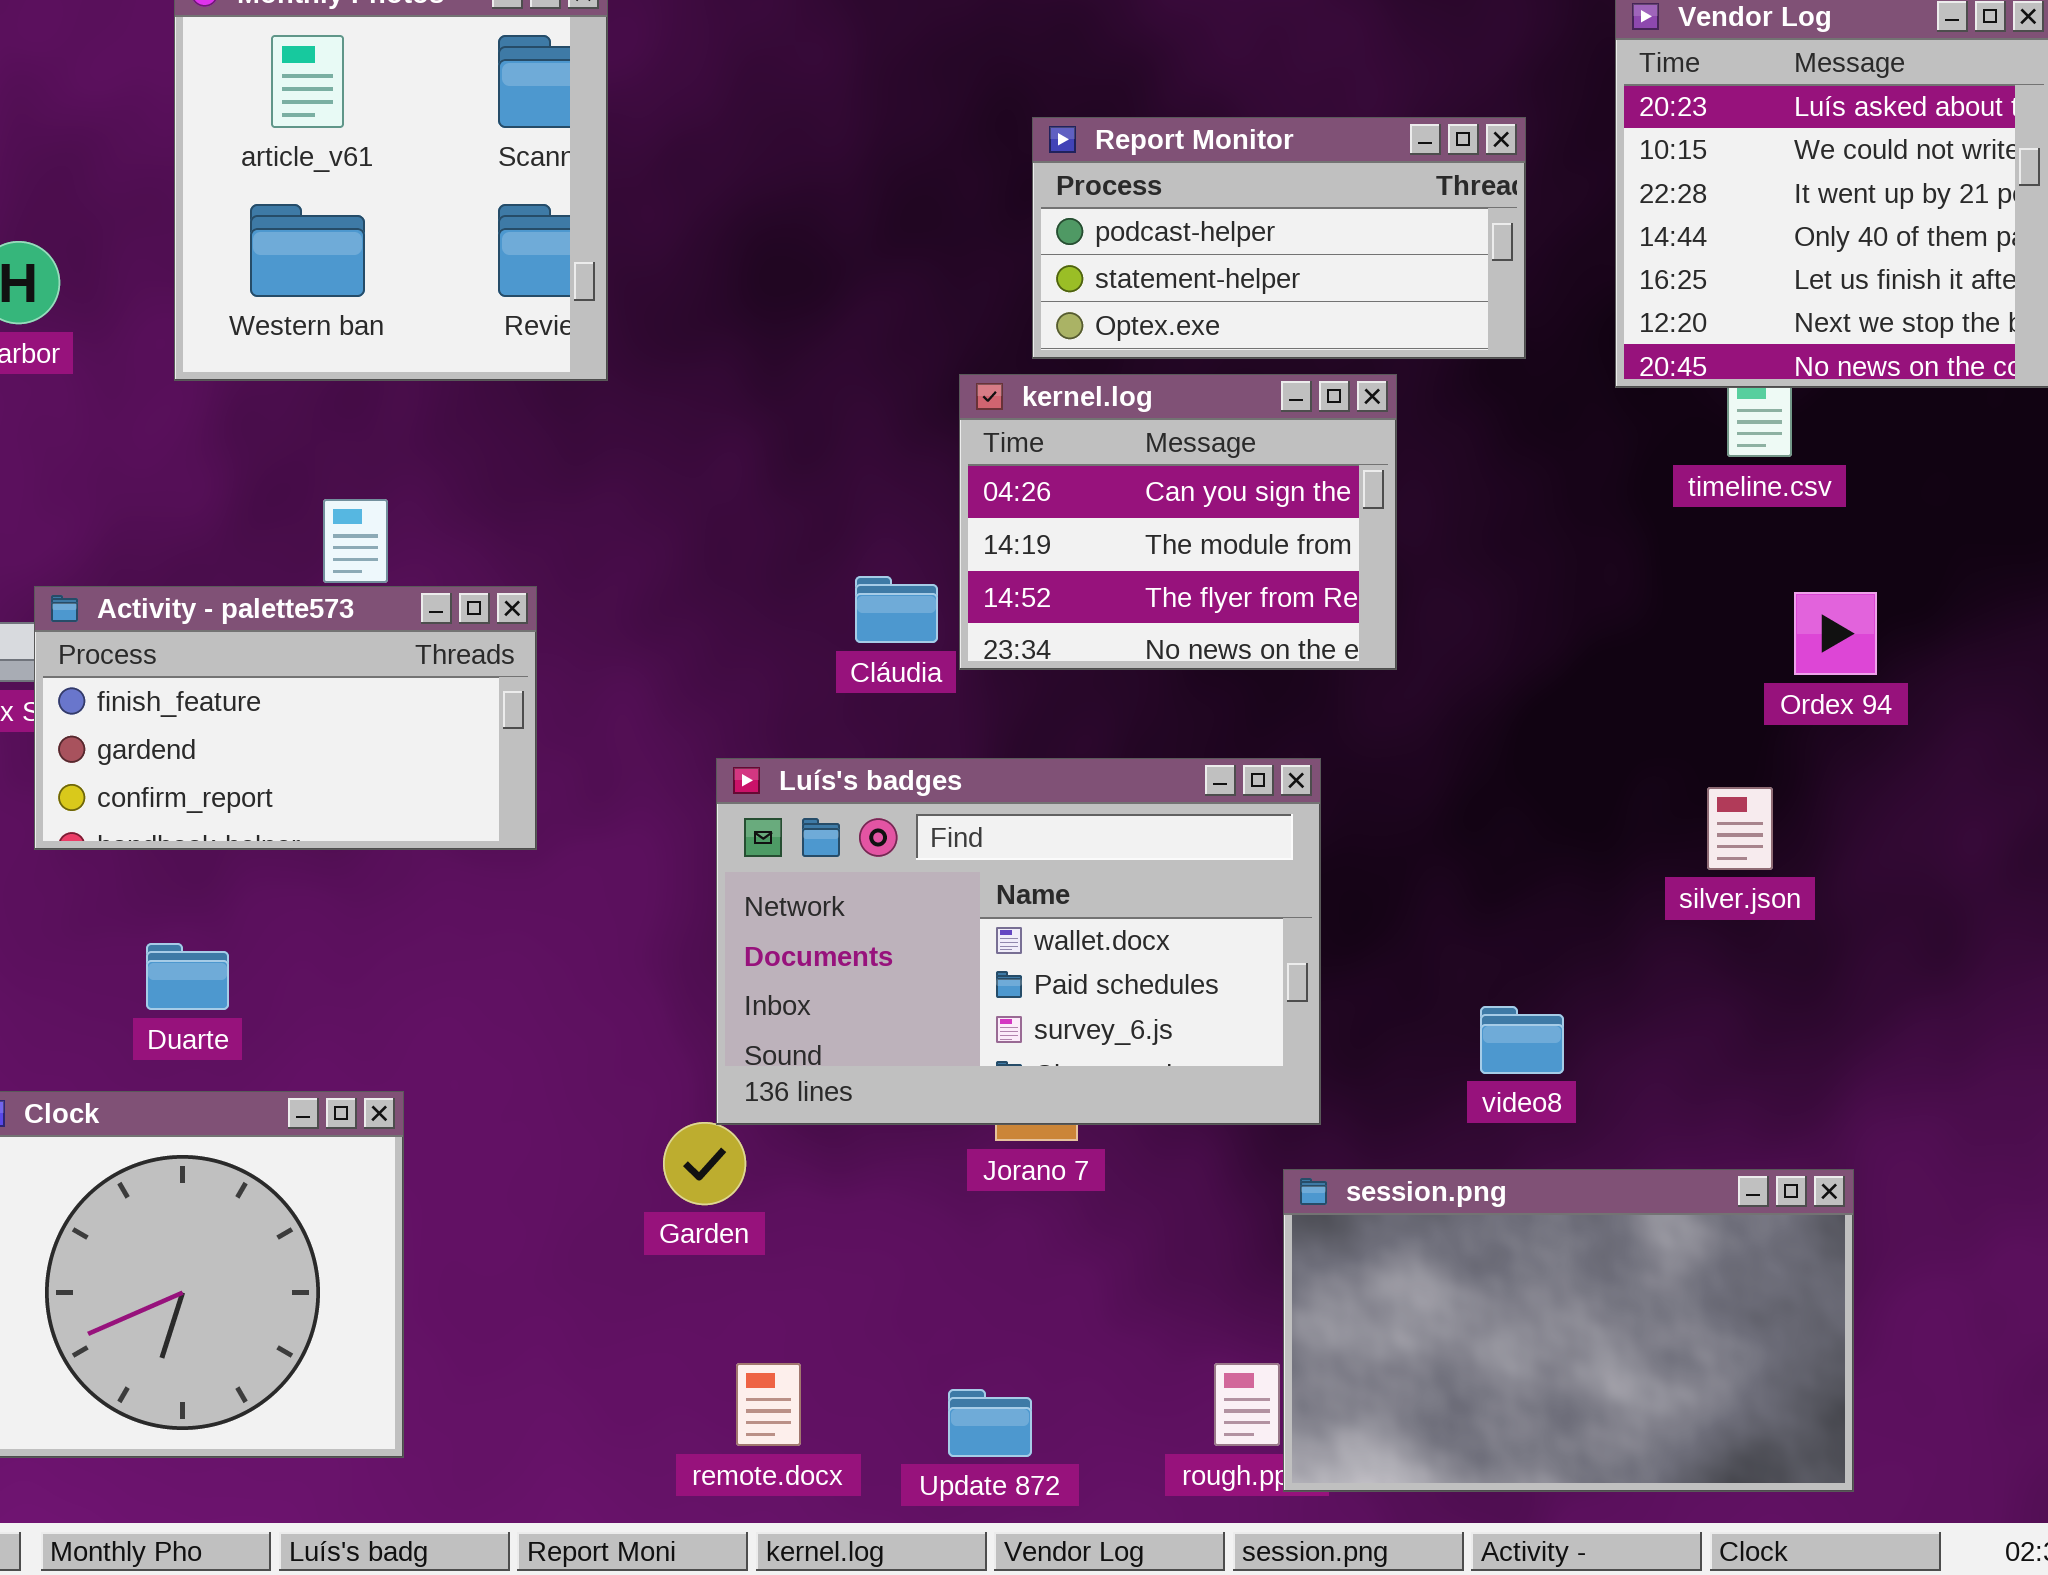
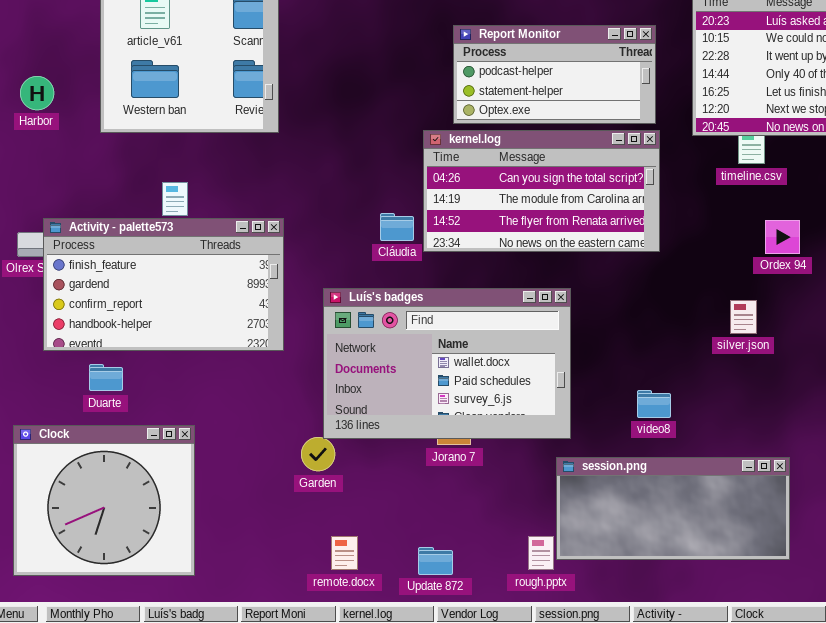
kernel.log: [959,374,1397,670] -> [423,130,660,252], resized
Activity - palette573: [34,586,537,850] -> [43,218,284,351], resized
session.png: [1283,1169,1854,1492] -> [556,457,790,560], resized

